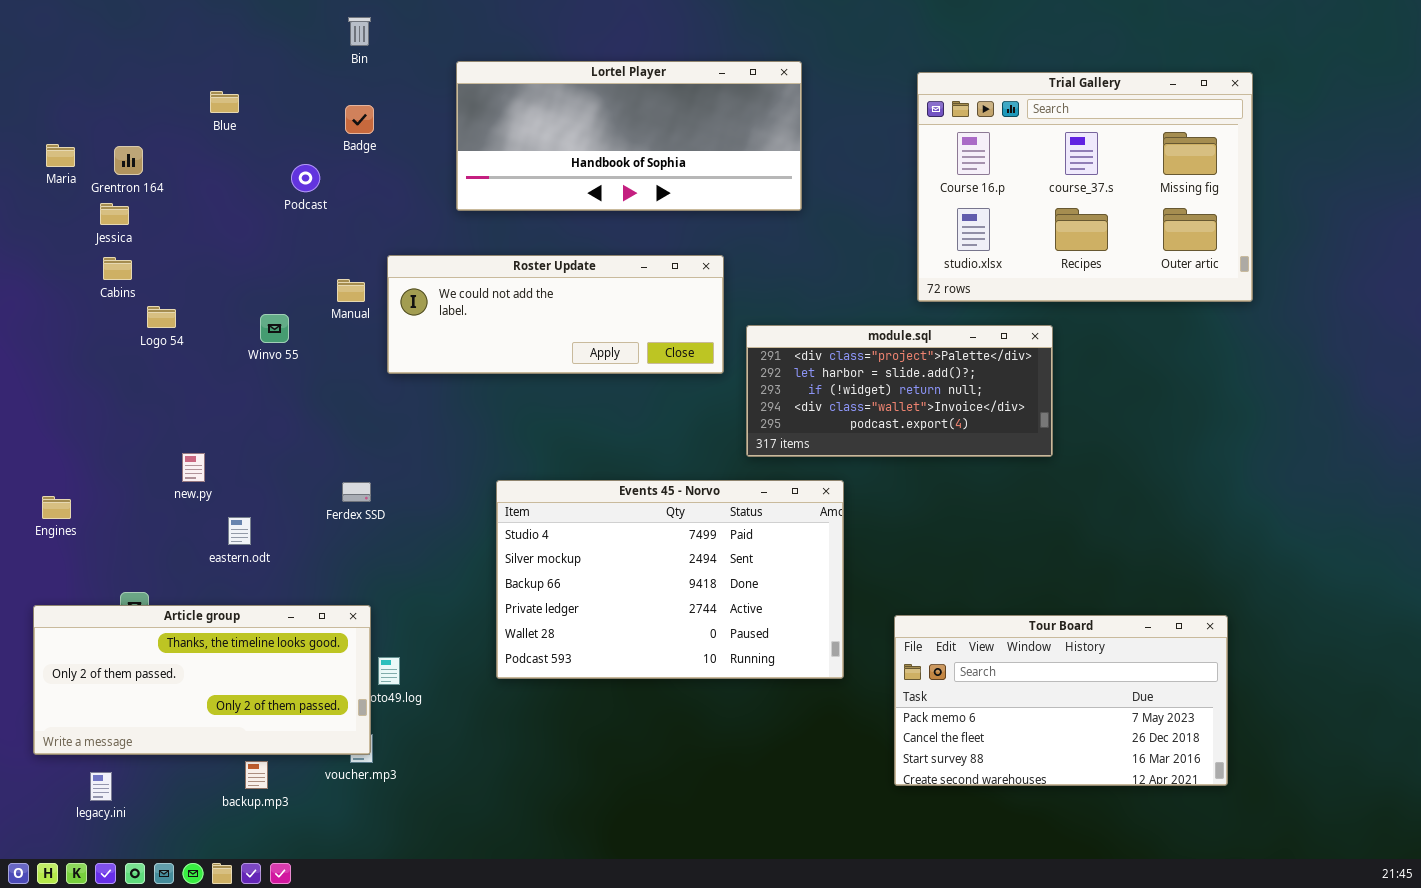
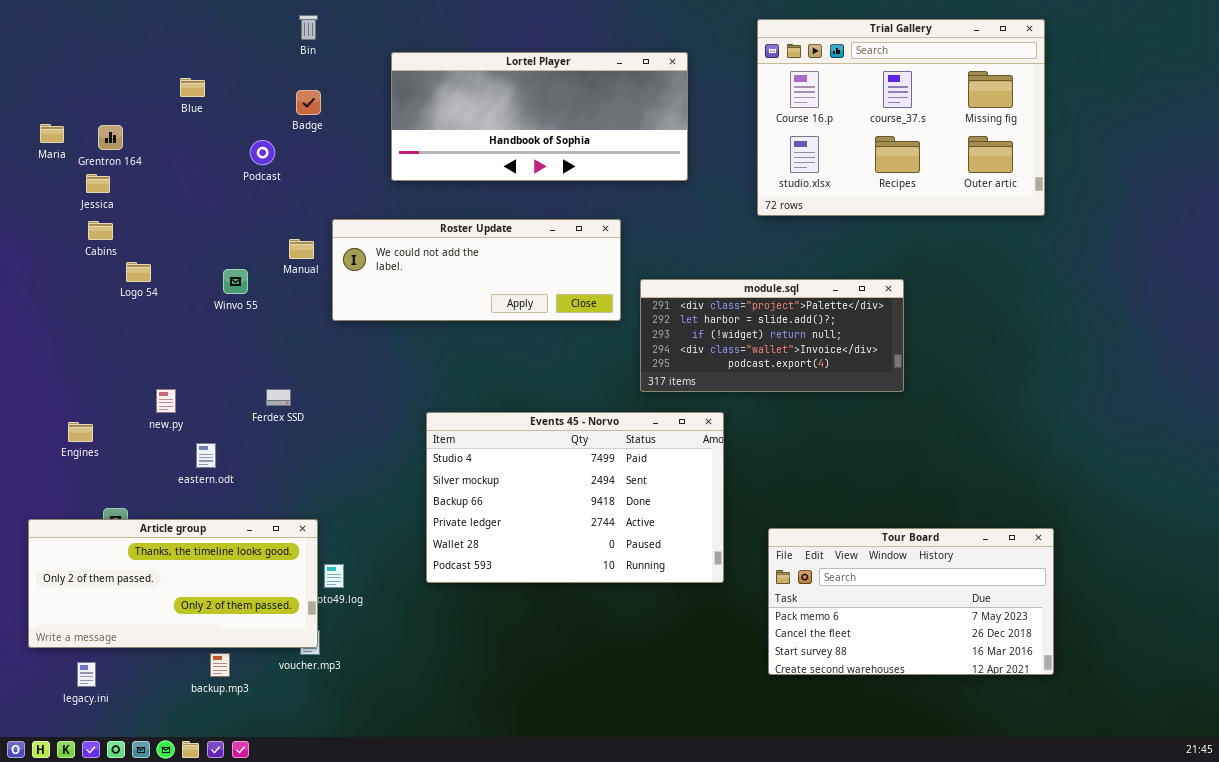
Trial Gallery: [917,72,1253,302] -> [757,19,1045,216], moved
Ferdex SSD: [342,482,371,502] -> [266,389,291,406], moved
Engines: [42,496,71,519] -> [68,422,93,442], moved

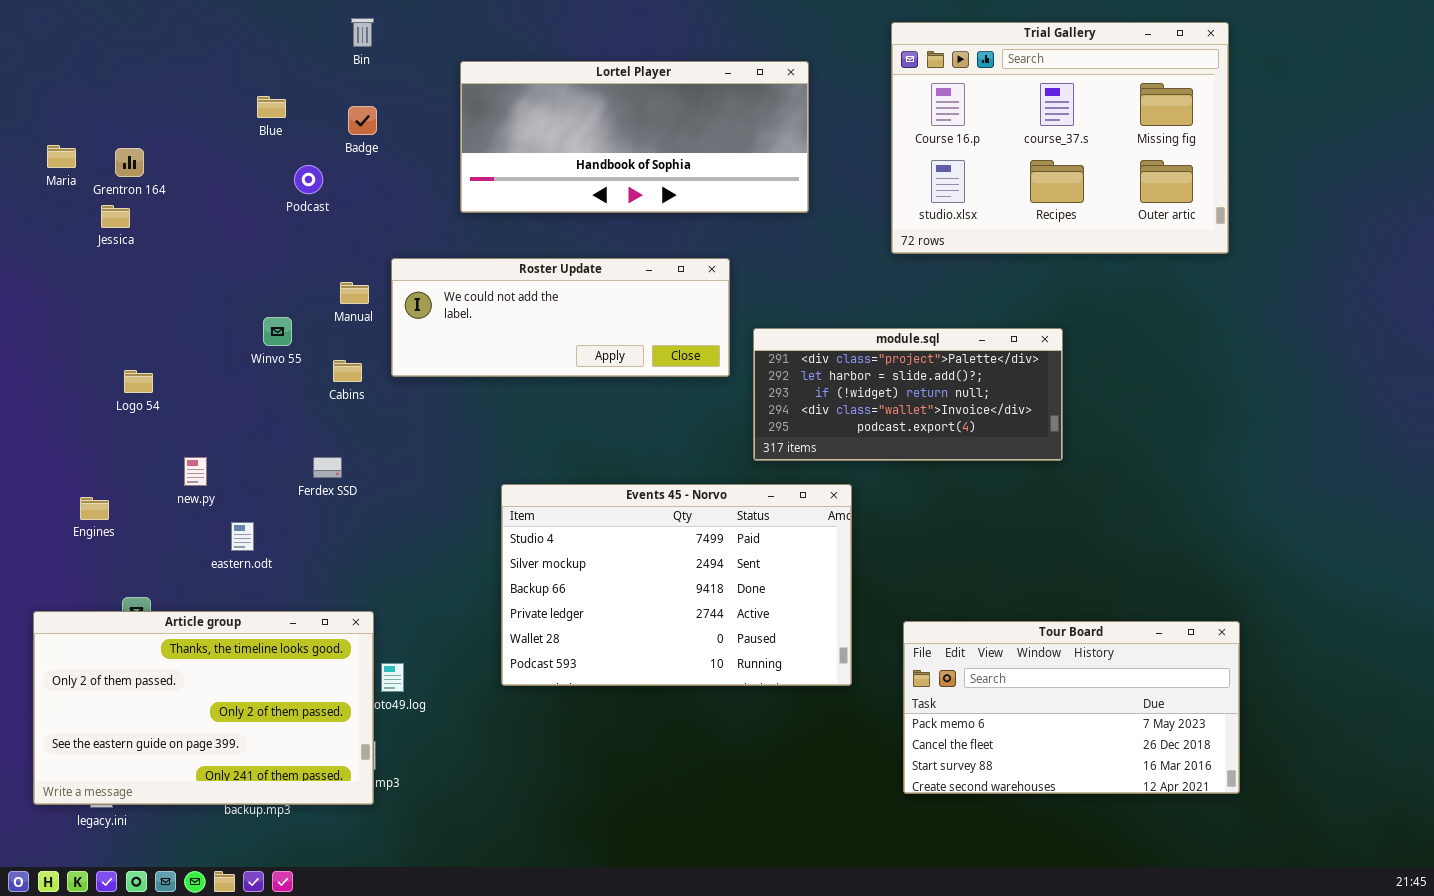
Blue: [180,78,205,97] -> [257,96,286,118], moved
Cabins: [88,221,113,240] -> [333,360,362,382], moved
Logo 54: [126,262,151,282] -> [124,370,153,393], moved
Article group: [28,519,318,648] -> [33,611,374,805], resized

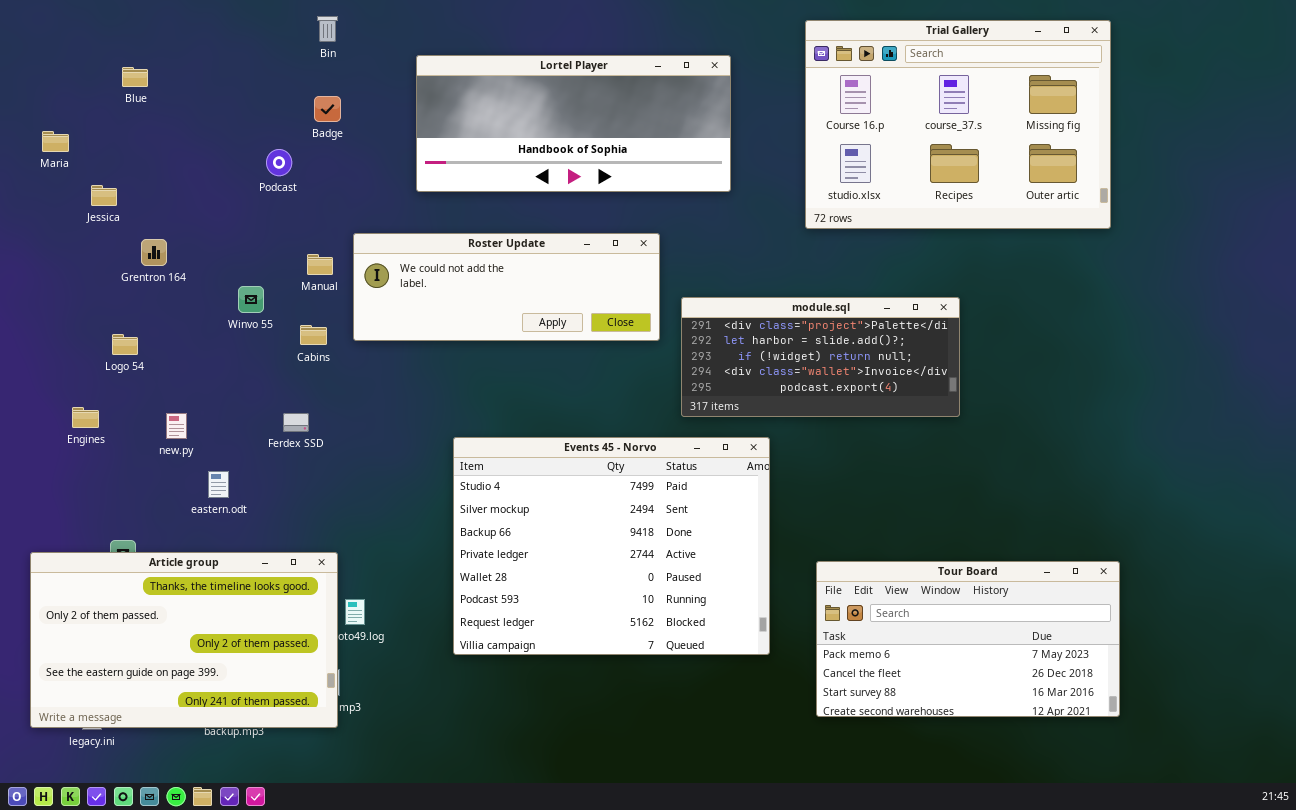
Blue: [257,96,286,118] -> [122,67,148,87], moved
Grentron 164: [115,148,144,177] -> [141,239,167,266], moved
Events 45 - Norvo: [501,484,852,686] -> [453,437,770,655], resized
Engines: [80,497,109,520] -> [72,407,99,428], moved

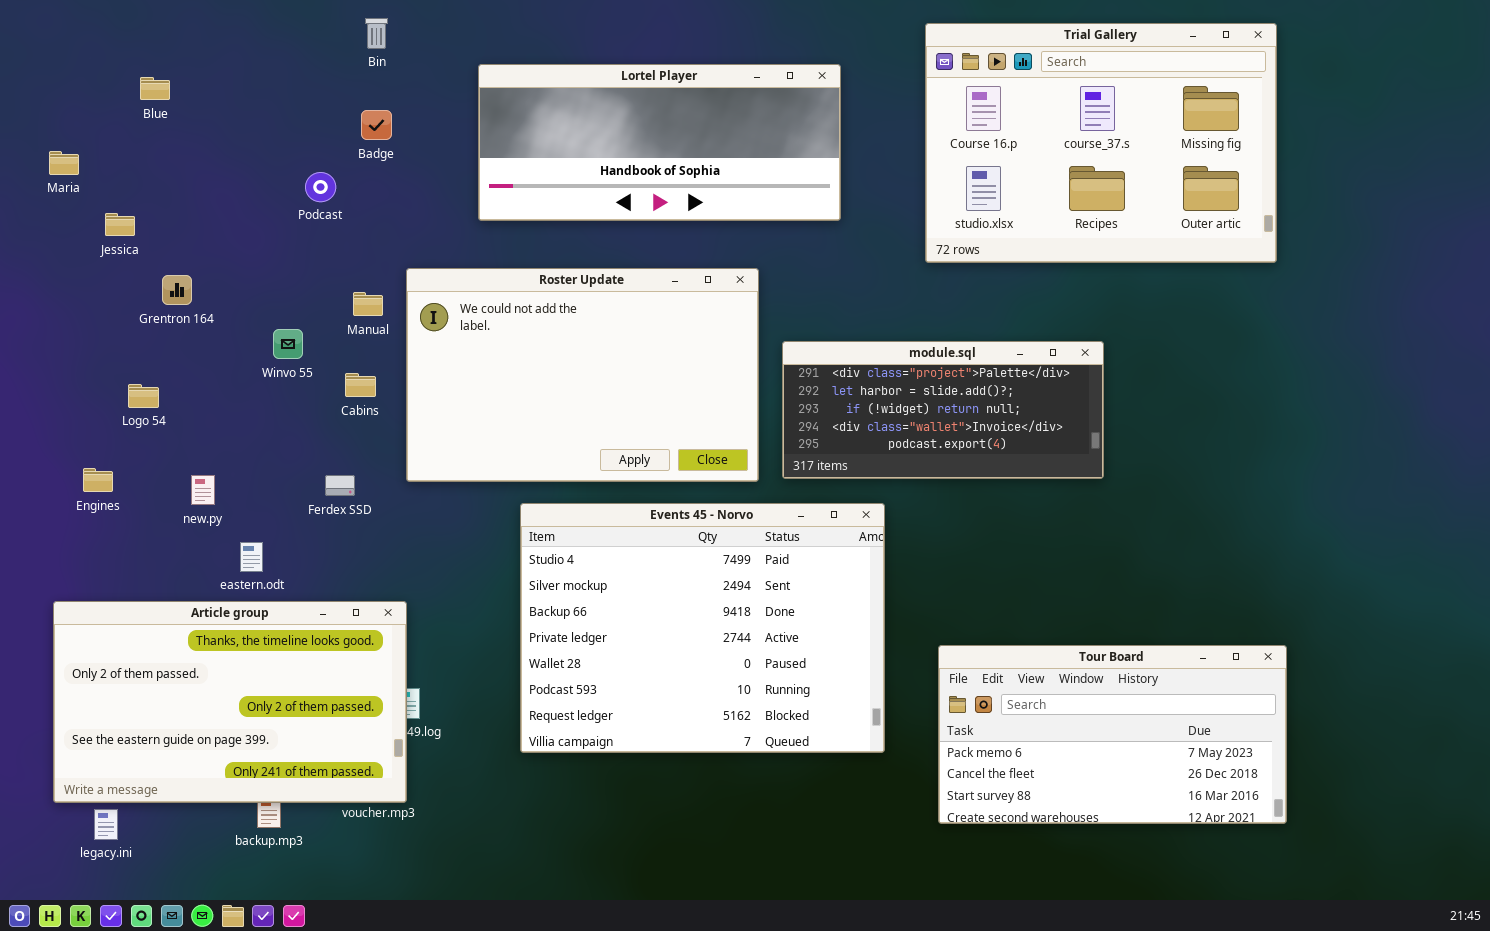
Roster Update: [353,233,660,341] -> [406,268,759,482], resized
Article group: [30,552,338,728] -> [53,601,407,803], moved

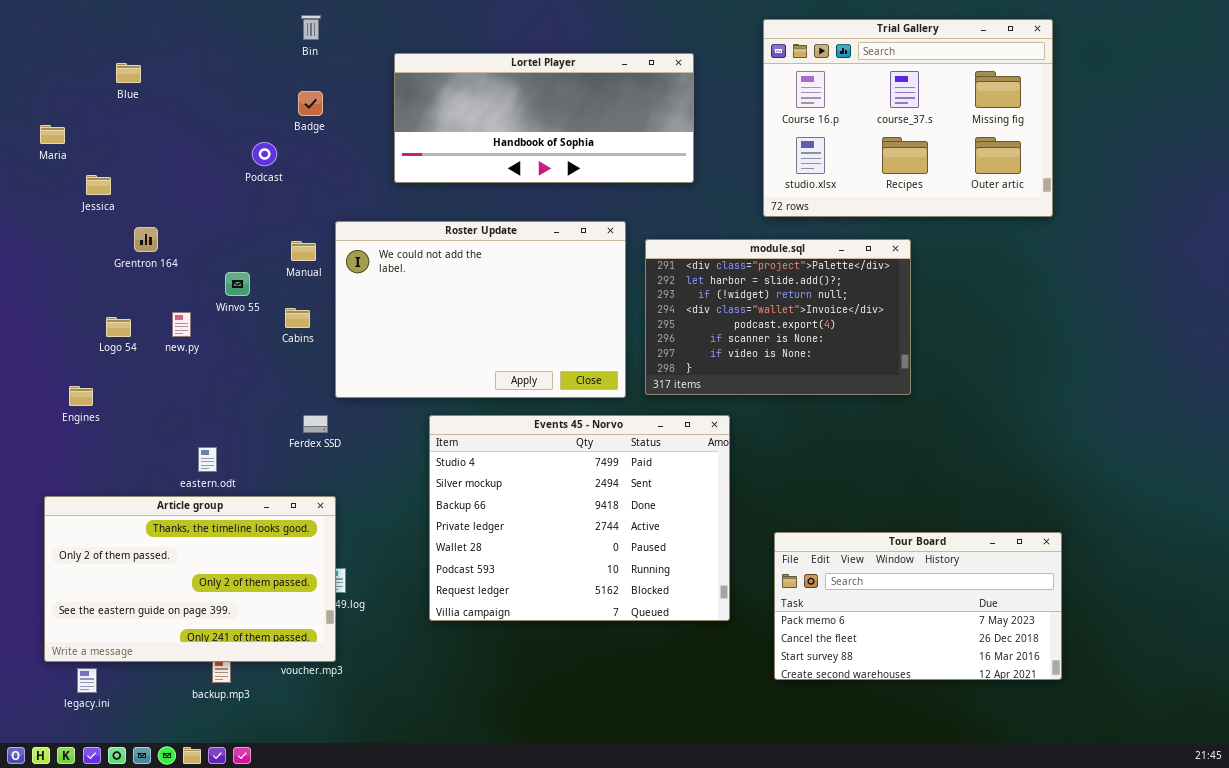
module.sql: [782,341,1104,479] -> [645,239,911,395], resized
new.py: [191,475,215,505] -> [172,312,191,337], moved
Ferdex SSD: [325,475,355,496] -> [303,415,328,433], moved

